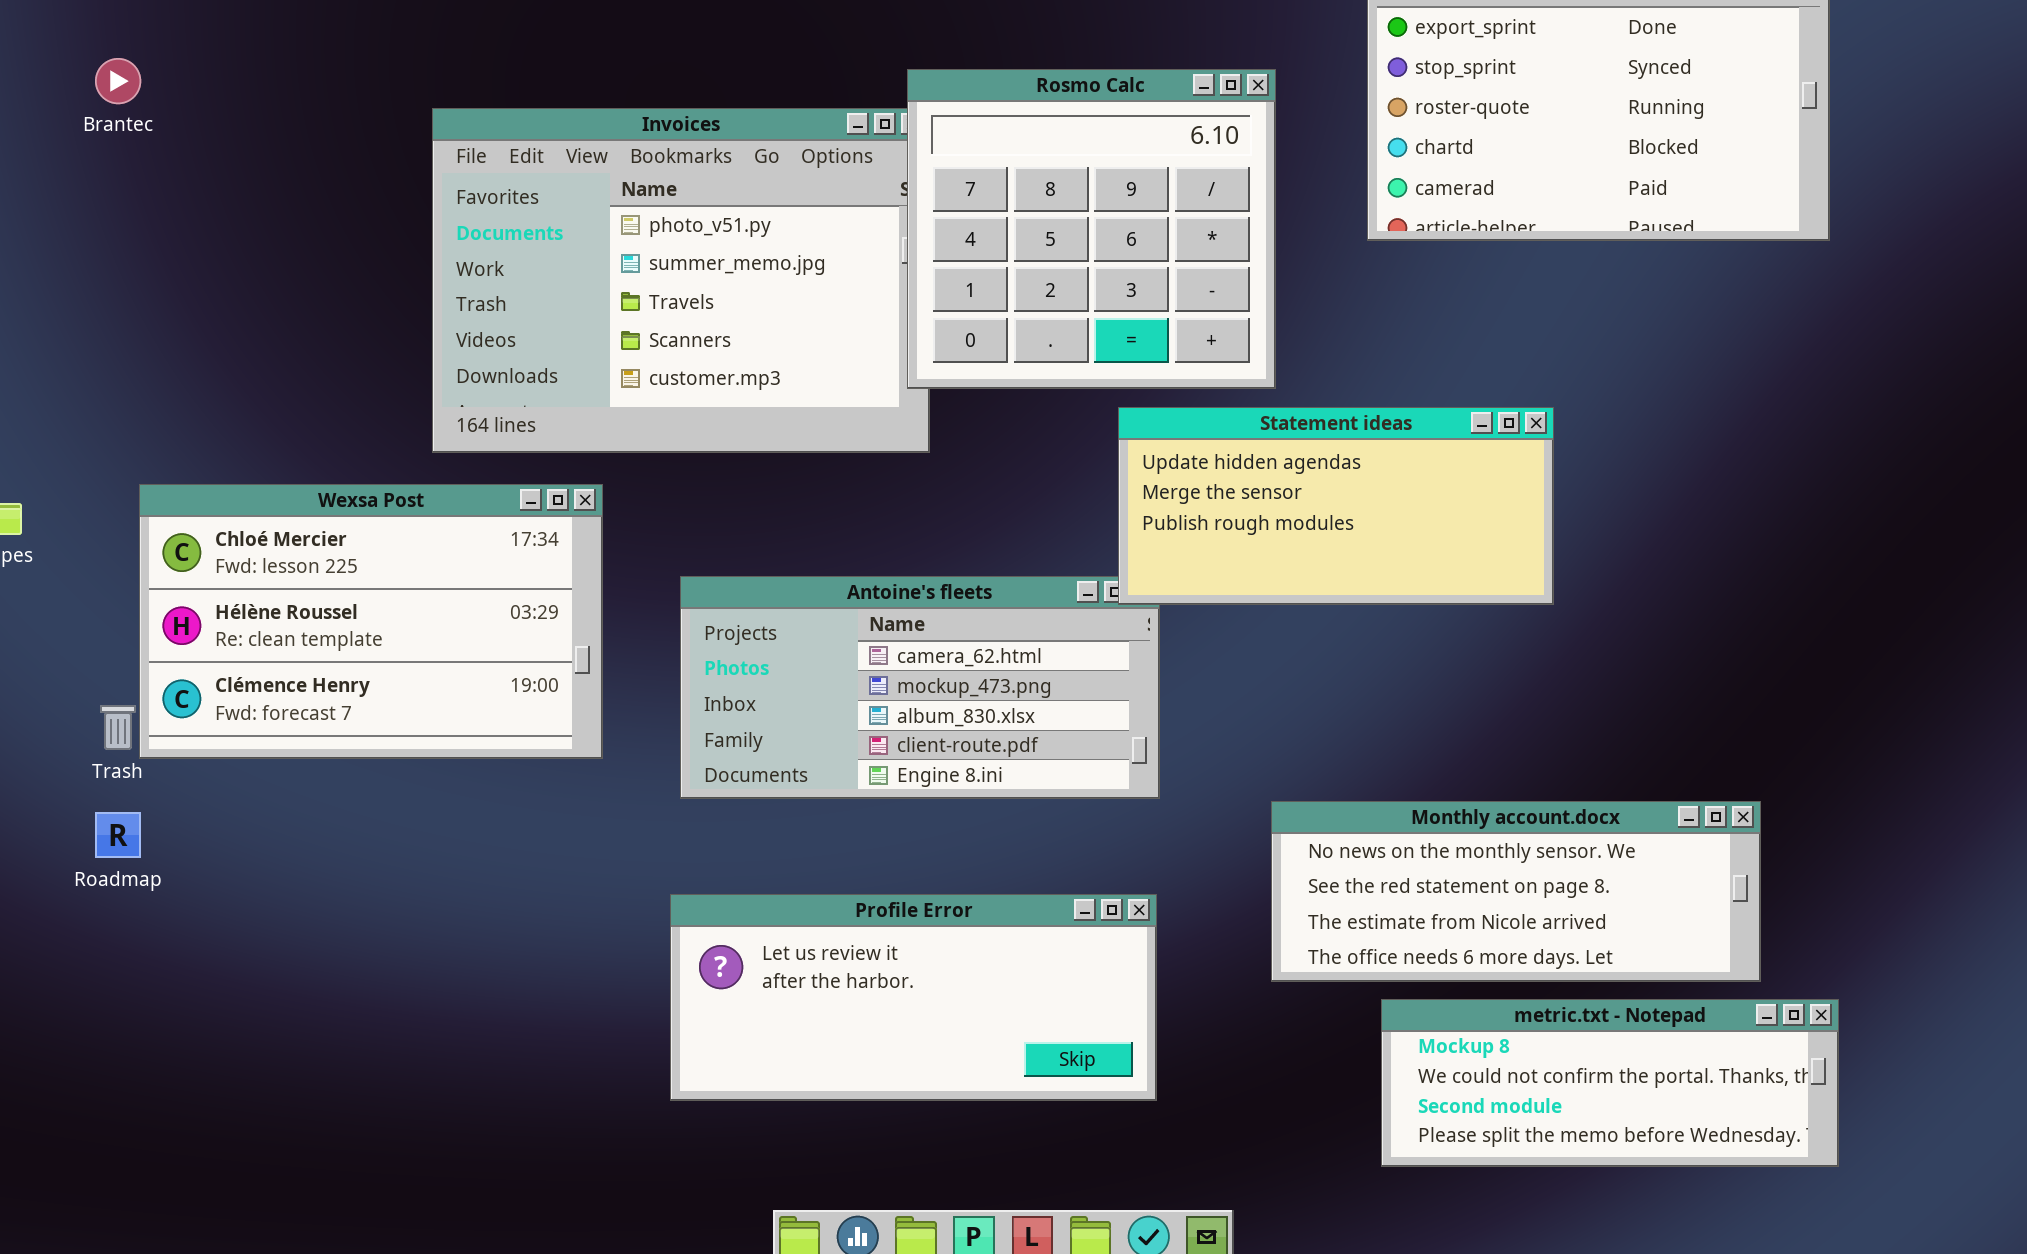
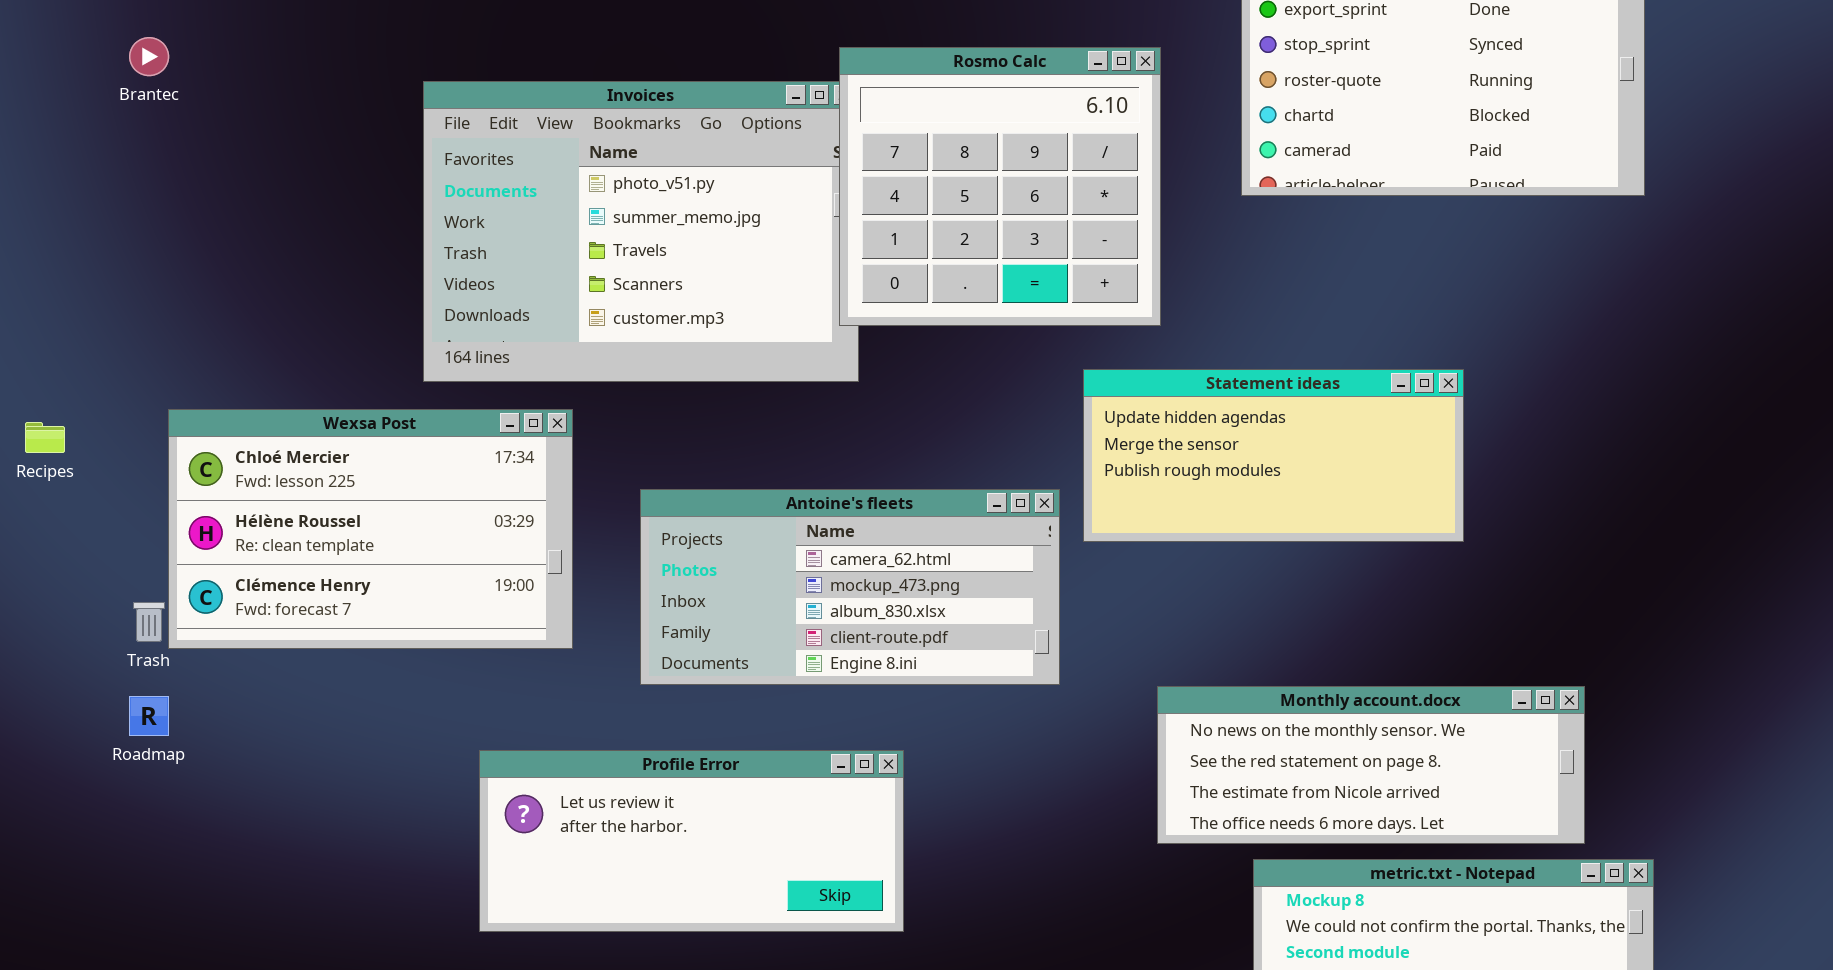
Statement ideas: [1118,407,1554,605] -> [1083,369,1464,542], moved
Profile Error: [670,894,1157,1101] -> [479,750,904,932], moved

